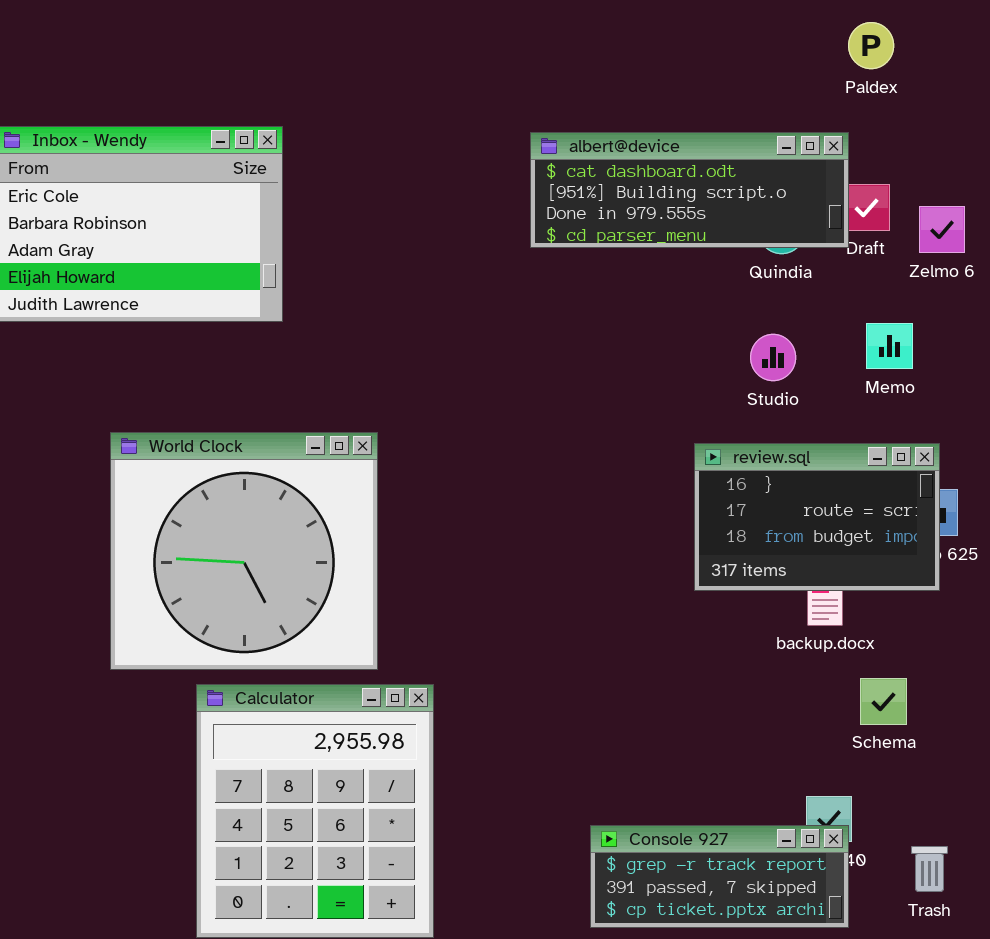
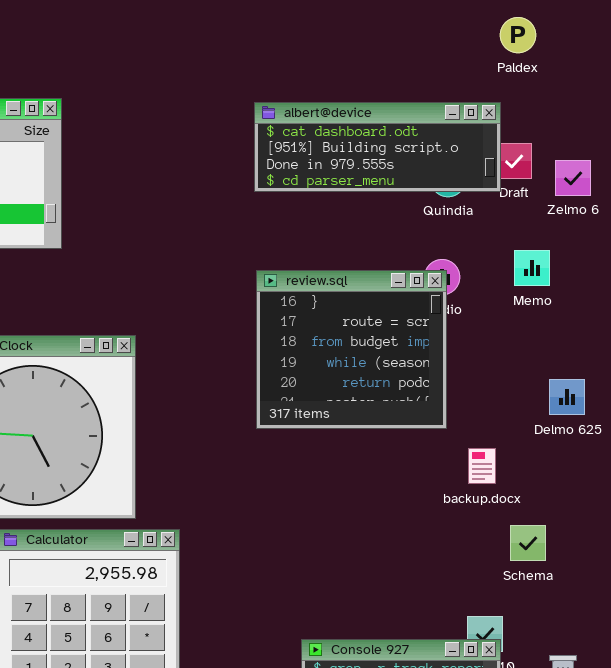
review.sql: [694,443,940,591] -> [256,270,447,429], moved, resized

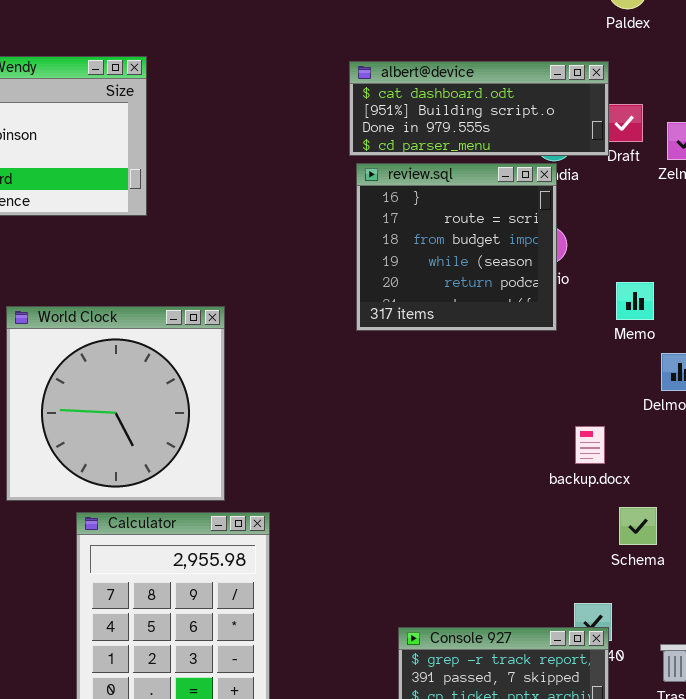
Memo: [514,250,550,286] -> [616,282,654,320], moved
review.sql: [256,270,447,429] -> [356,163,557,331], moved

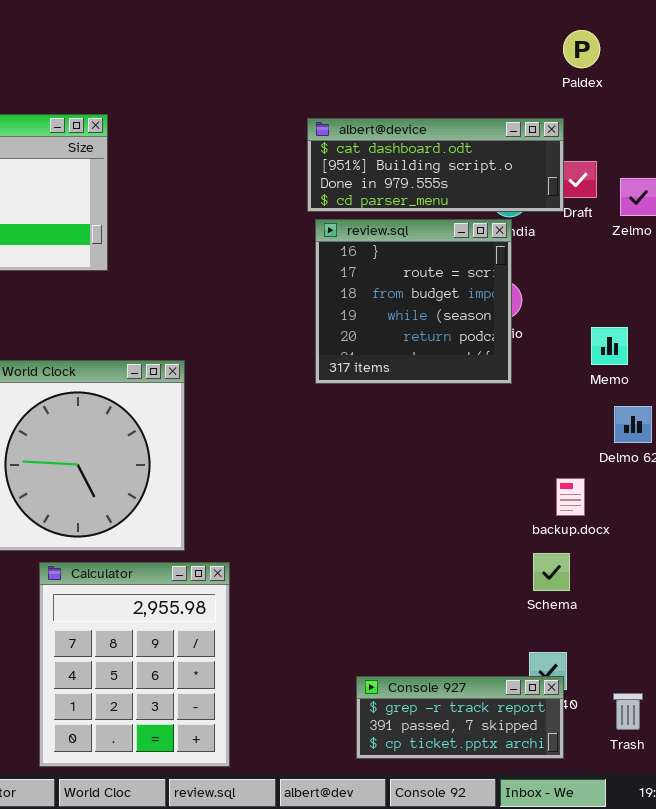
Memo: [616,282,654,320] -> [591,327,628,365], moved
backup.docx: [575,426,605,464] -> [556,478,585,516], moved
Schema: [619,507,657,545] -> [533,553,570,591], moved

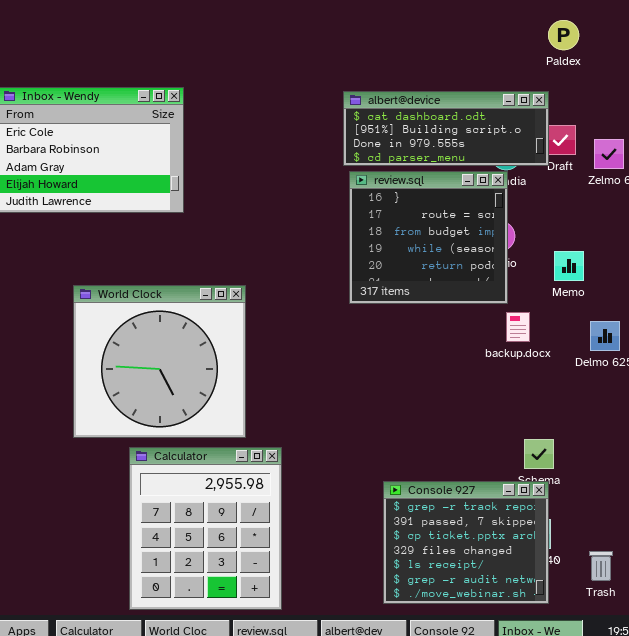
Memo: [591,327,628,365] -> [554,251,584,281], moved
backup.docx: [556,478,585,516] -> [506,312,530,342], moved
Console 927: [356,676,564,759] -> [383,481,549,604], resized

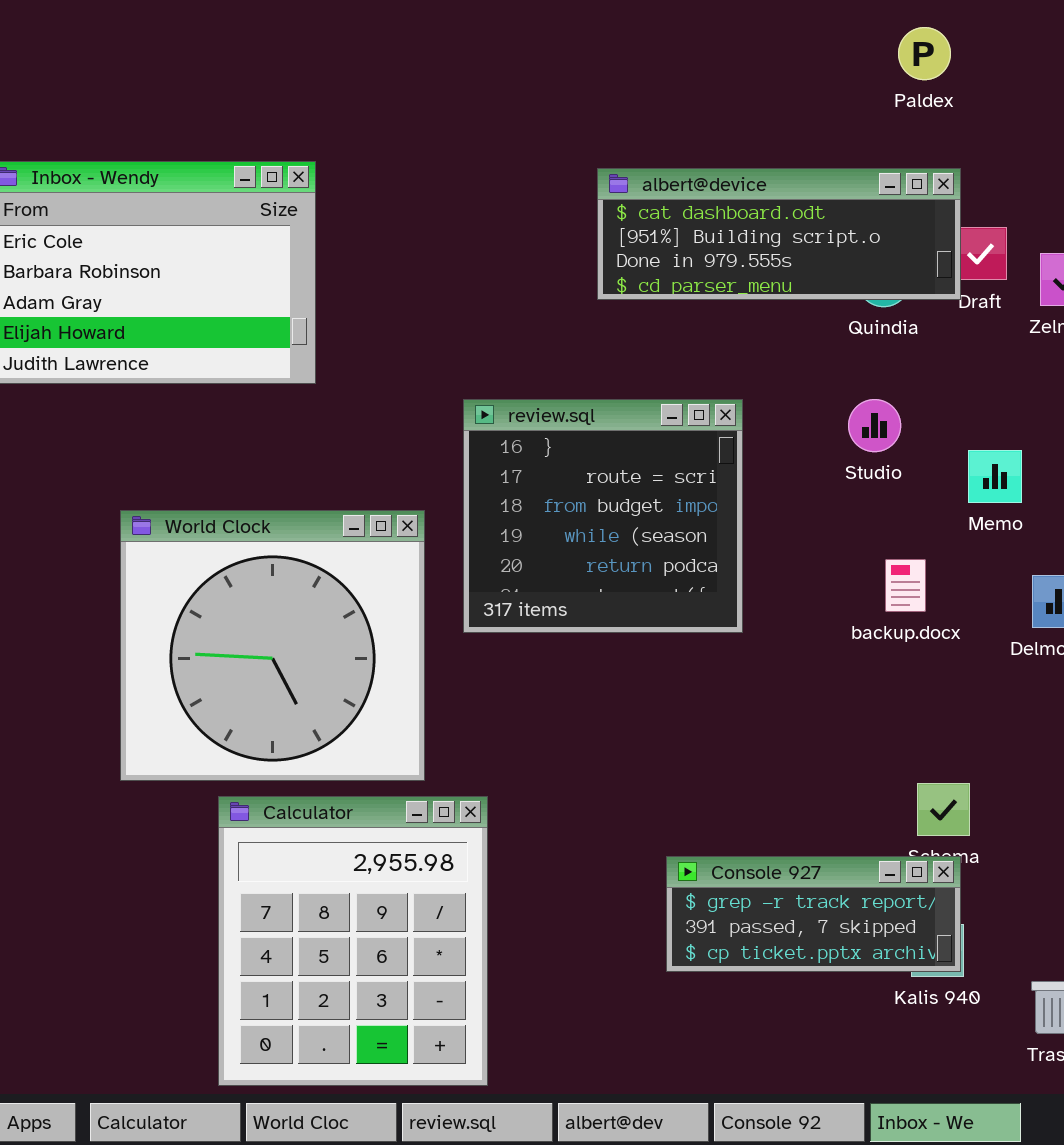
Paldex: [548,20,579,50] -> [898,27,951,80], moved
review.sql: [349,171,508,304] -> [463,399,743,633], moved
Console 927: [383,481,549,604] -> [666,856,961,972], resized

